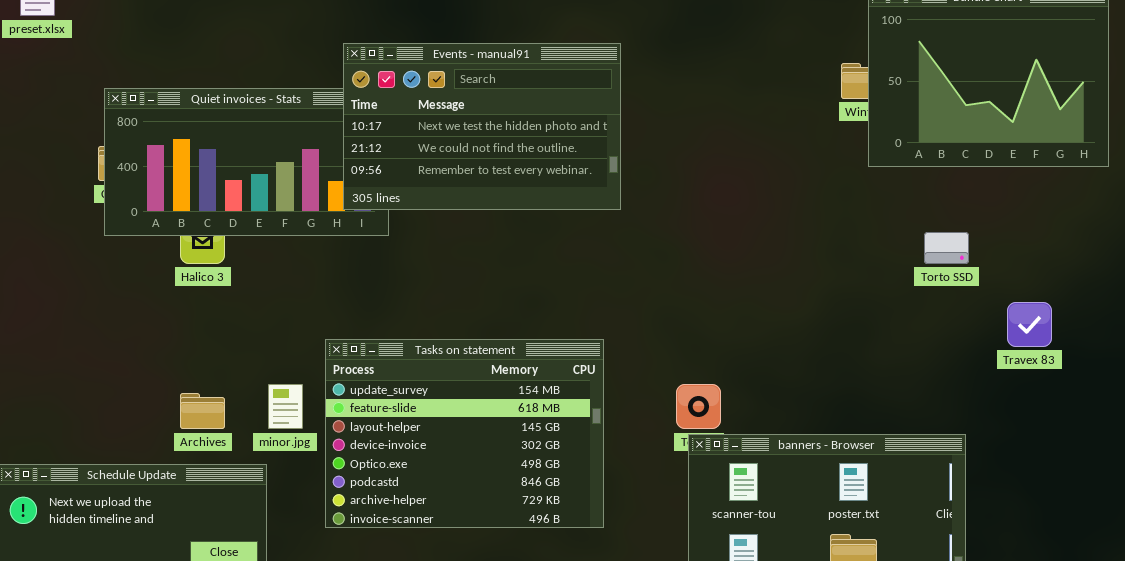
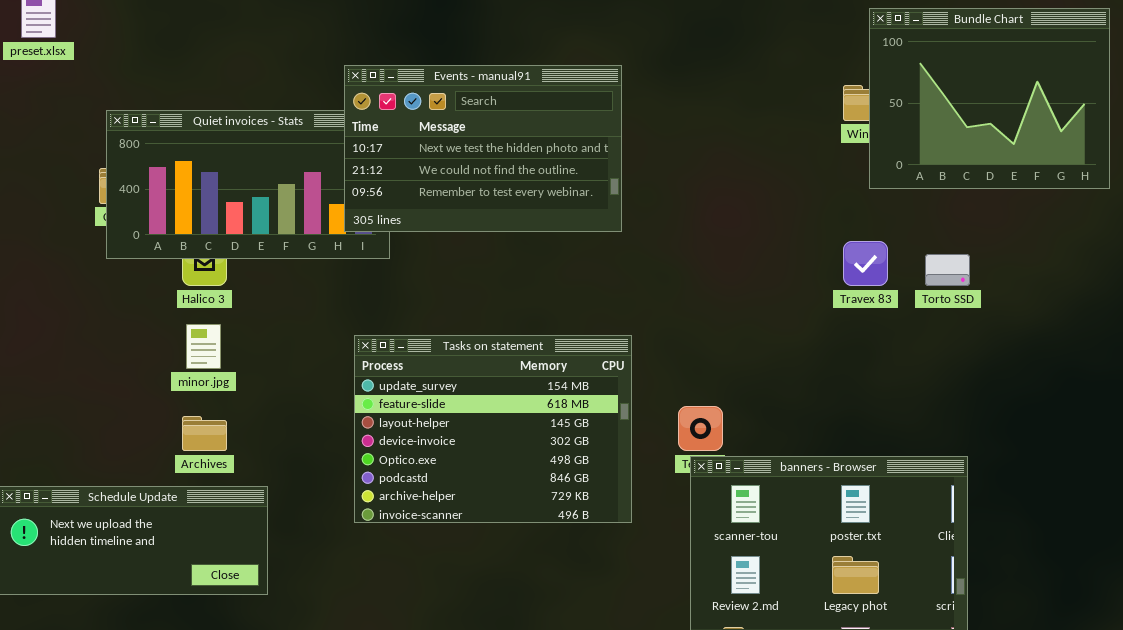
Travex 83: [1007,302,1052,347] -> [843,241,888,286], moved
Tasks on statement: [325,339,604,528] -> [354,335,632,523], moved
minor.jpg: [268,384,303,429] -> [186,324,221,369], moved

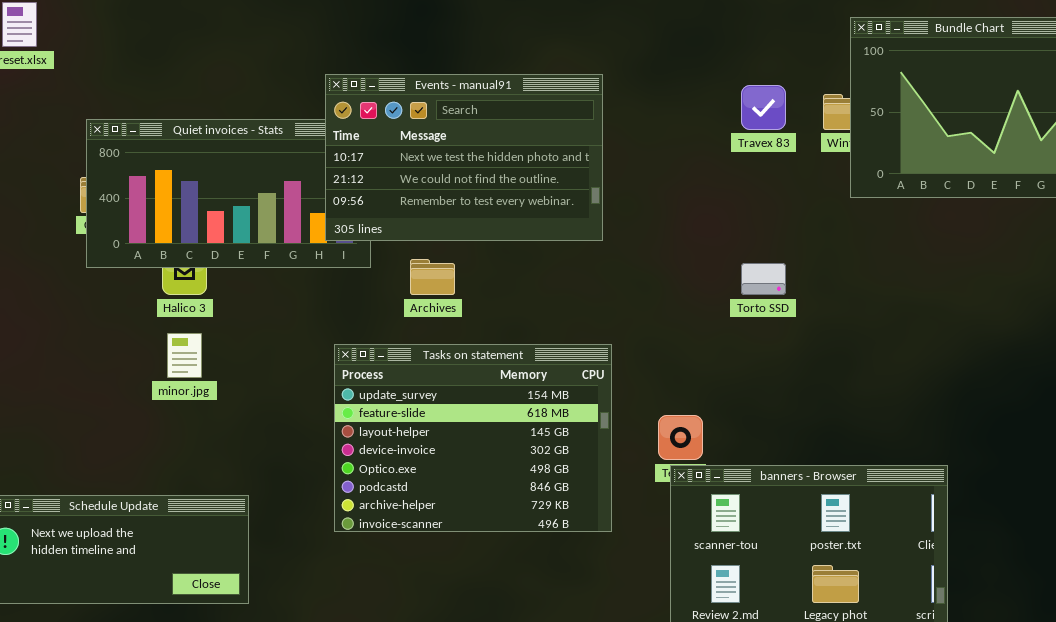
Travex 83: [843,241,888,286] -> [741,85,786,130], moved
Torto SSD: [925,254,970,286] -> [741,263,786,295], moved
Archives: [182,416,227,451] -> [410,259,455,295], moved

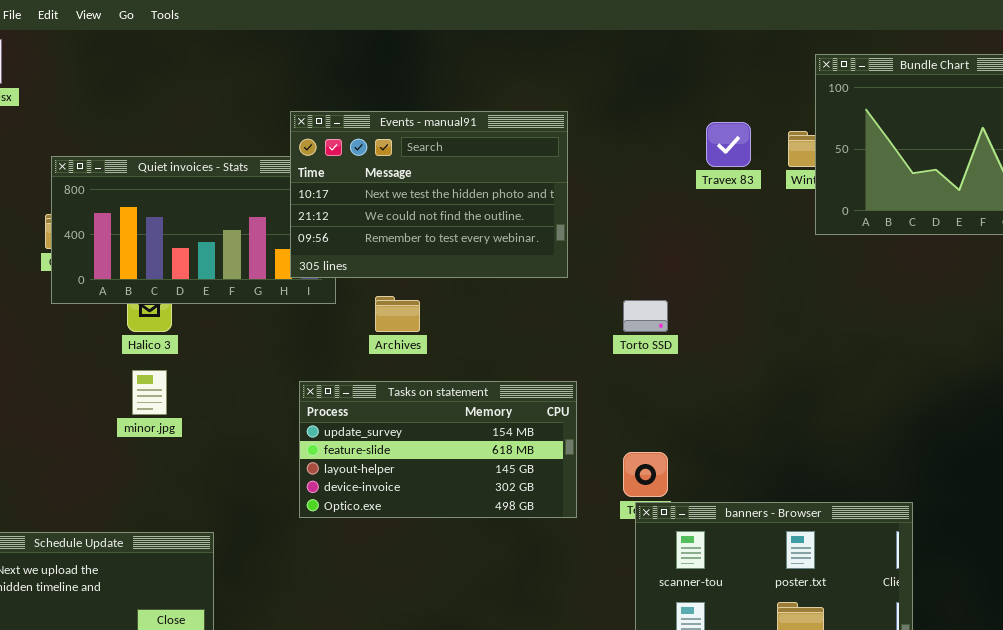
Torto SSD: [741,263,786,295] -> [623,300,668,332], moved
Tasks on statement: [334,344,612,532] -> [299,381,577,518], resized

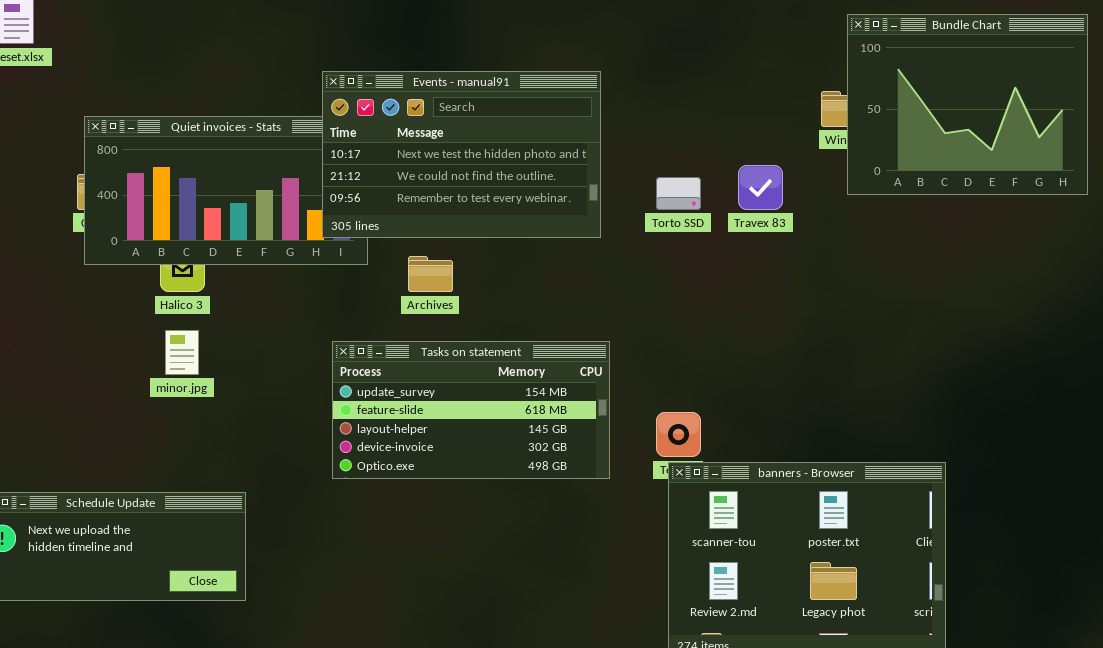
Travex 83: [706,122,751,167] -> [738,165,783,210], moved
Torto SSD: [623,300,668,332] -> [656,177,701,210], moved

